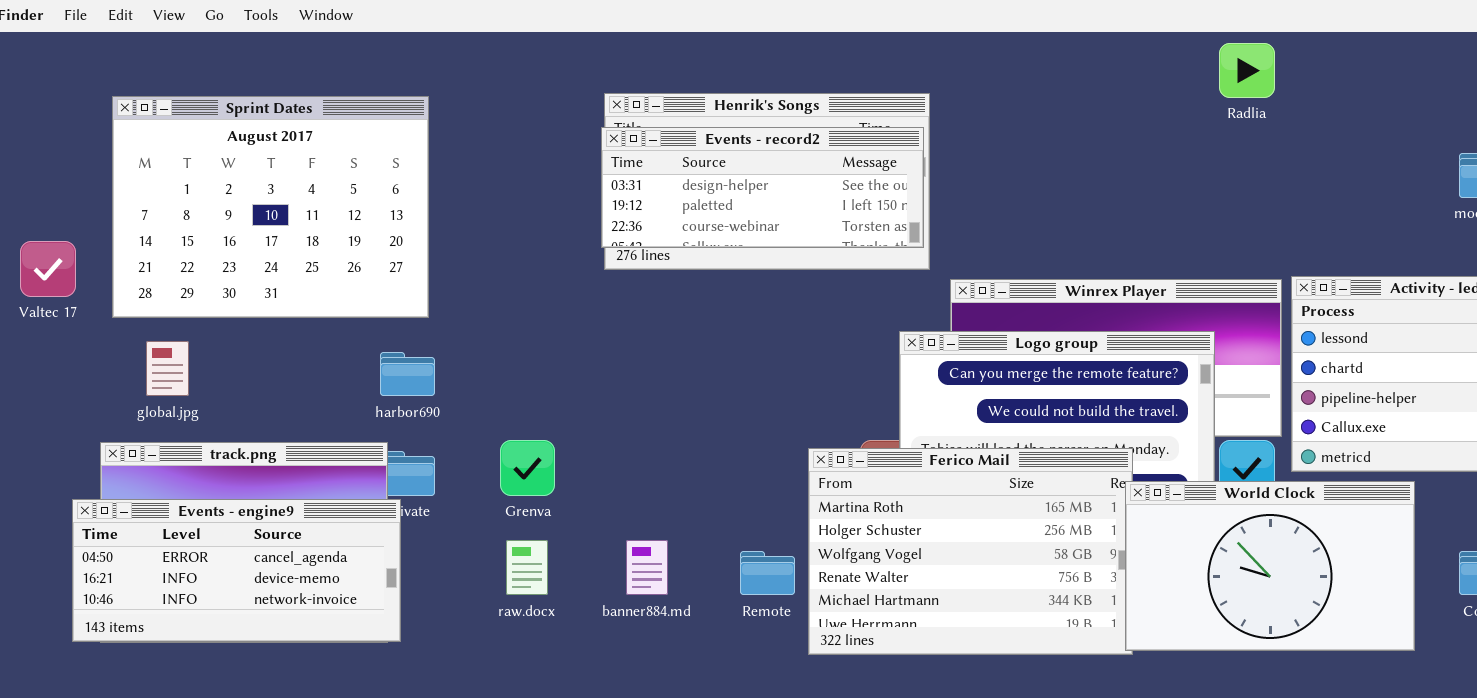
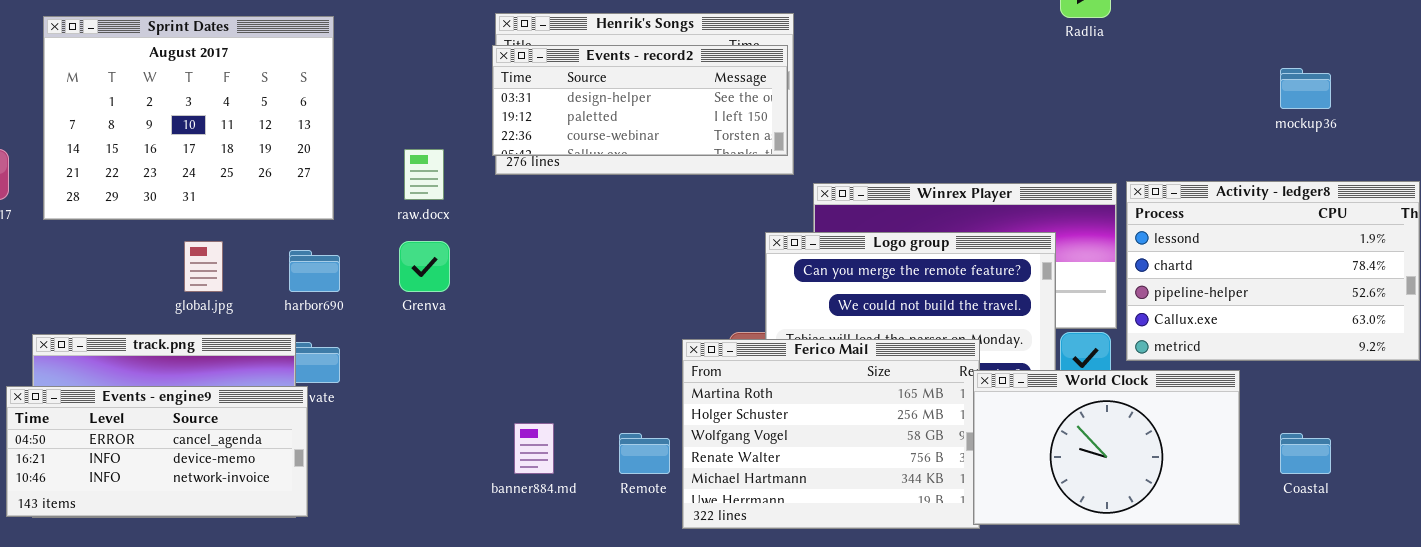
global.jpg: [146,341,189,396] -> [184,241,223,292], moved
Grenva: [500,440,555,496] -> [399,241,450,292], moved
raw.docx: [506,540,548,595] -> [404,149,444,200], moved

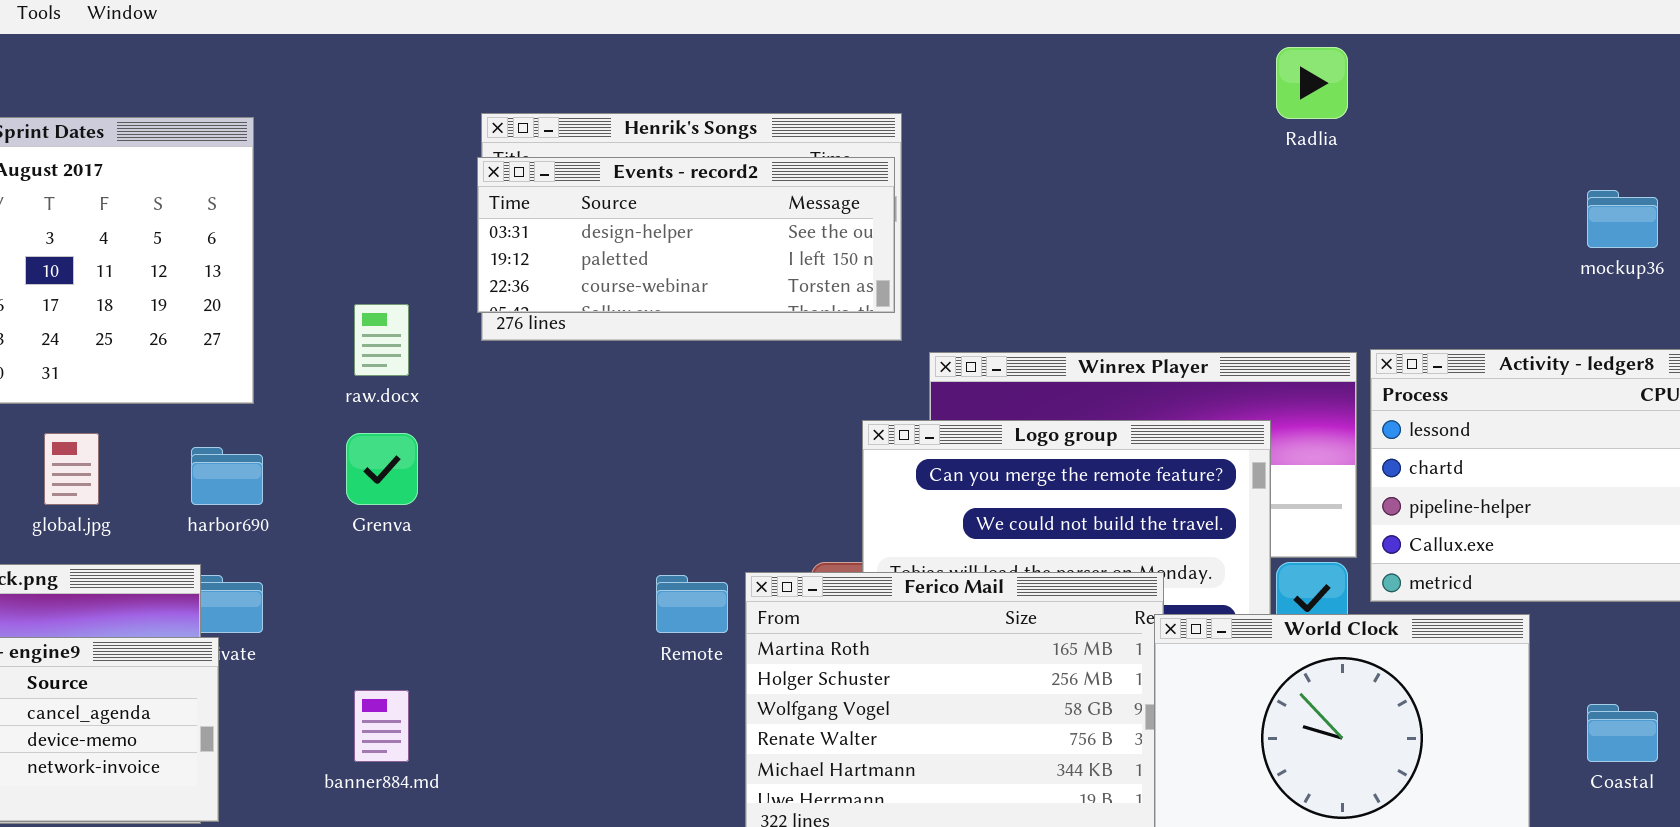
banner884.md: [514,423,554,474] -> [354,690,409,762], moved
Remote: [619,433,670,474] -> [656,575,728,633], moved

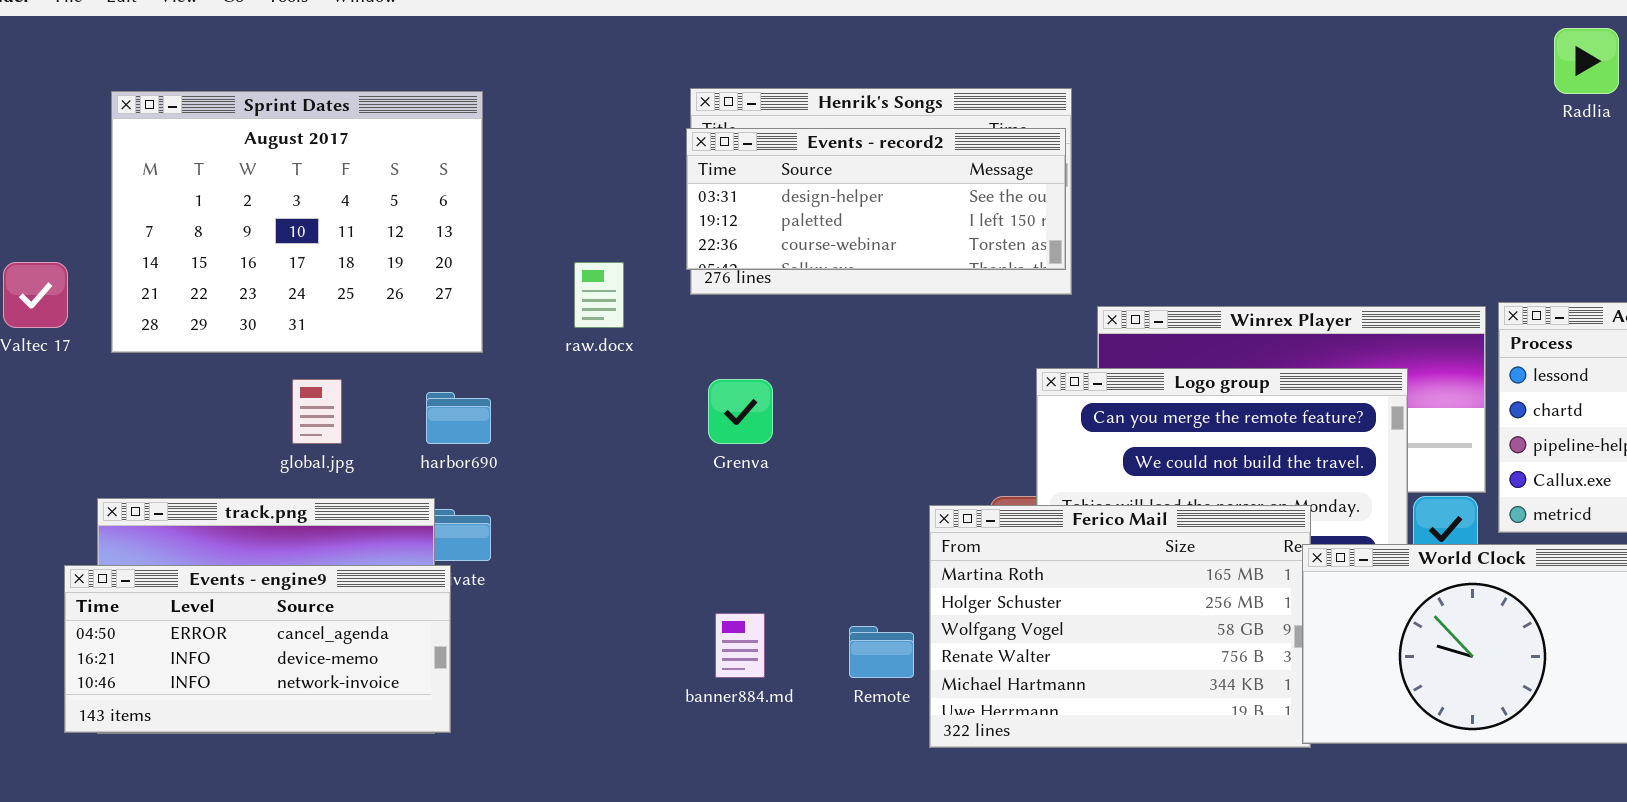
Radlia: [1276,47,1348,119] -> [1554,28,1619,94], moved
Grenva: [346,433,418,505] -> [708,379,773,444], moved
Remote: [656,575,728,633] -> [849,626,914,678], moved
banner884.md: [354,690,409,762] -> [715,613,765,678], moved

